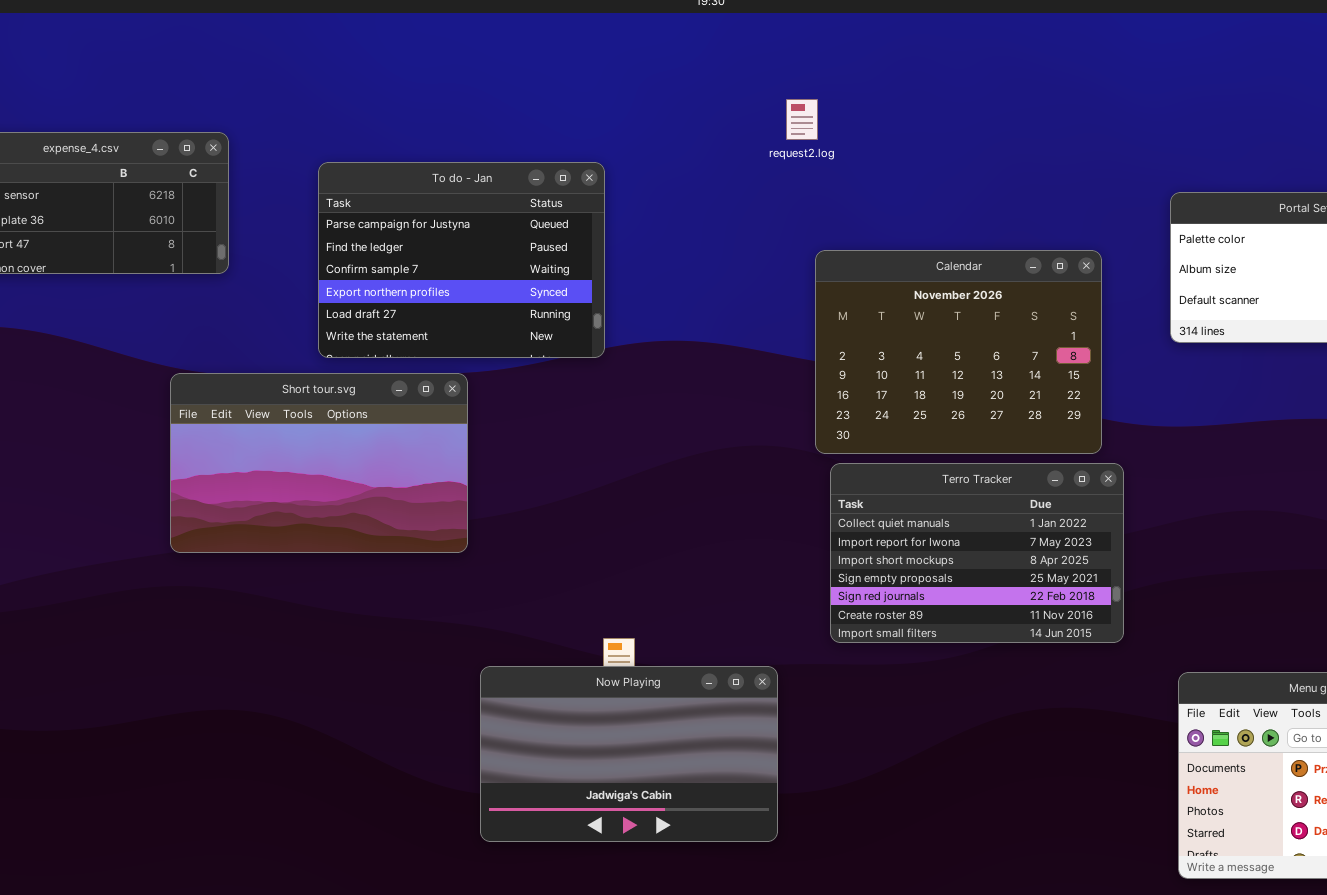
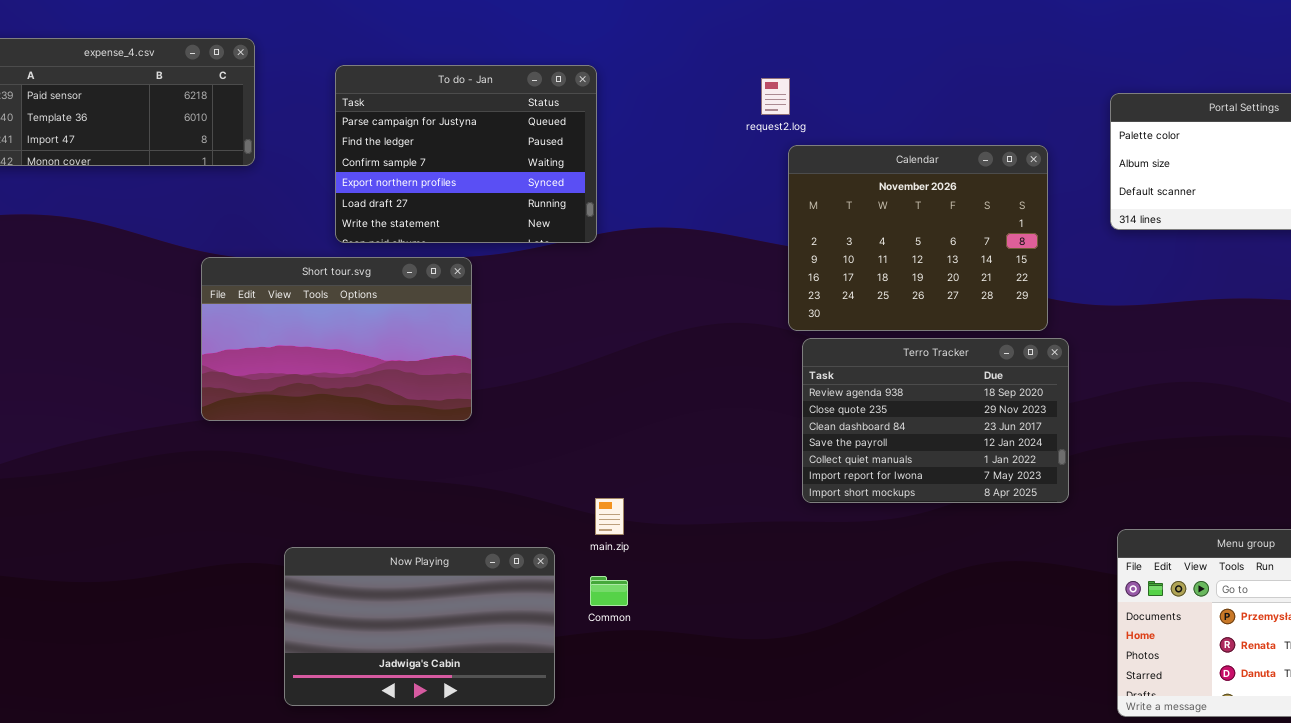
request2.log: [786,99,818,140] -> [761,78,790,115], moved
Terro Tracker: [830,463,1124,643] -> [802,338,1069,503], scrolled up 4 rows
Now Playing: [480,666,778,842] -> [284,547,555,706], moved

